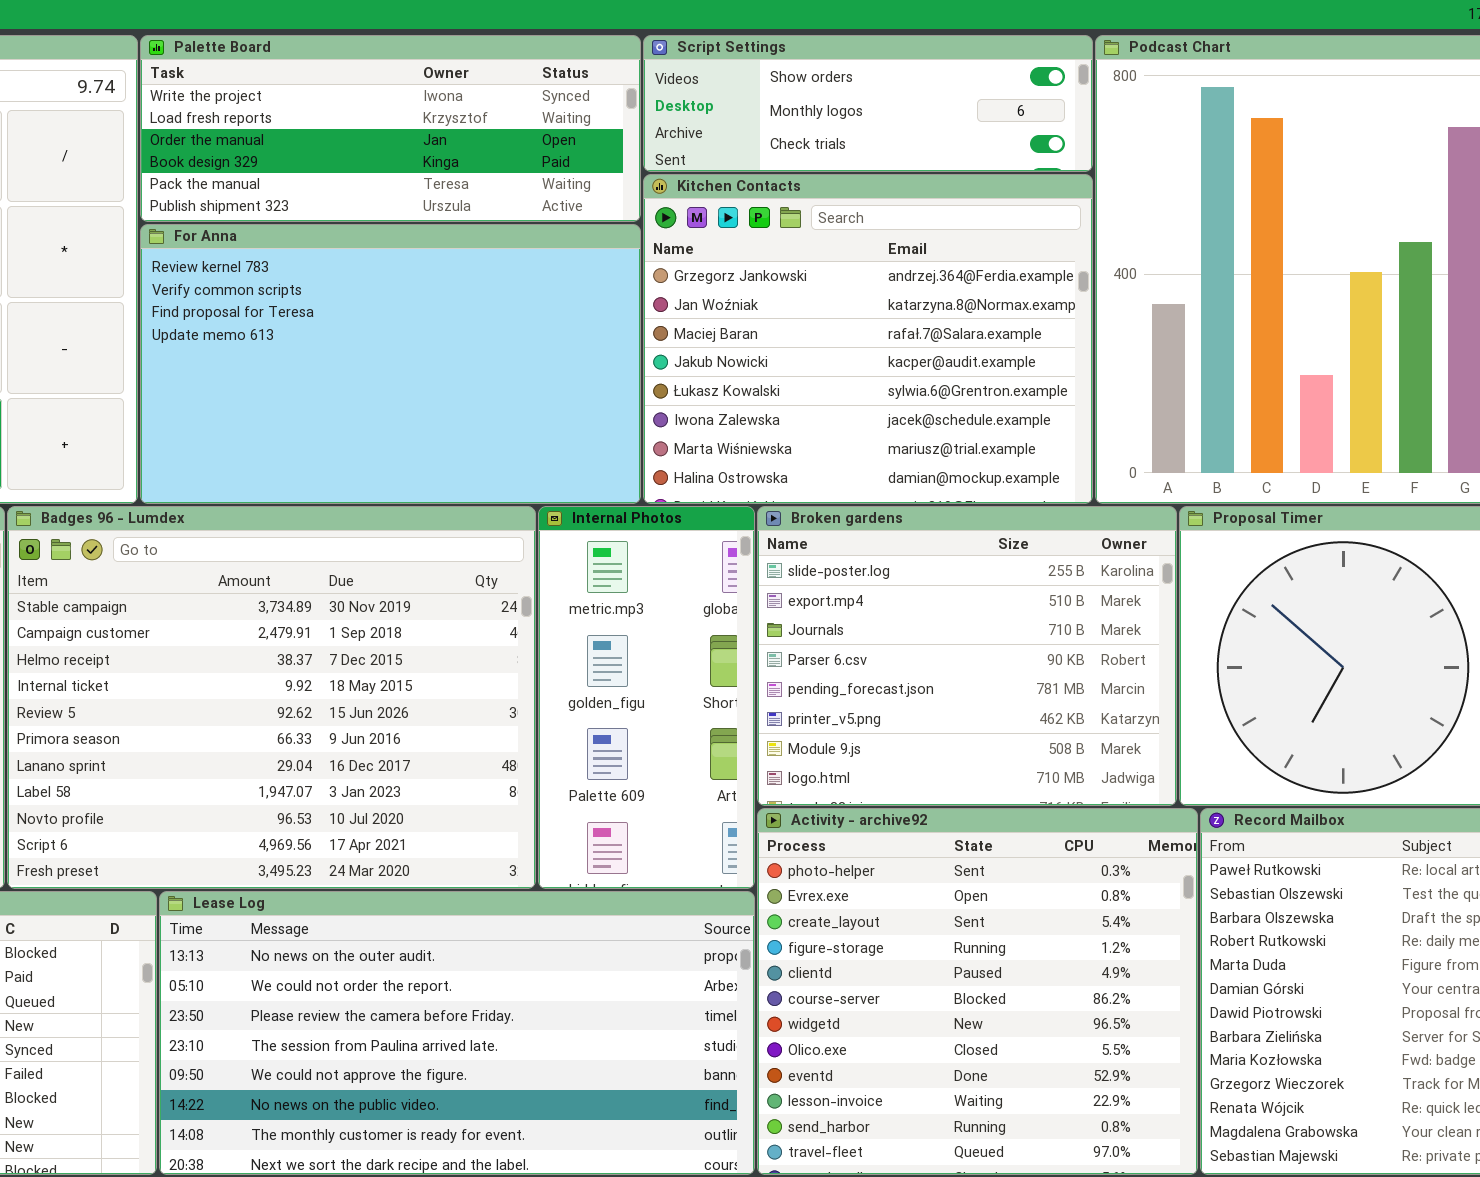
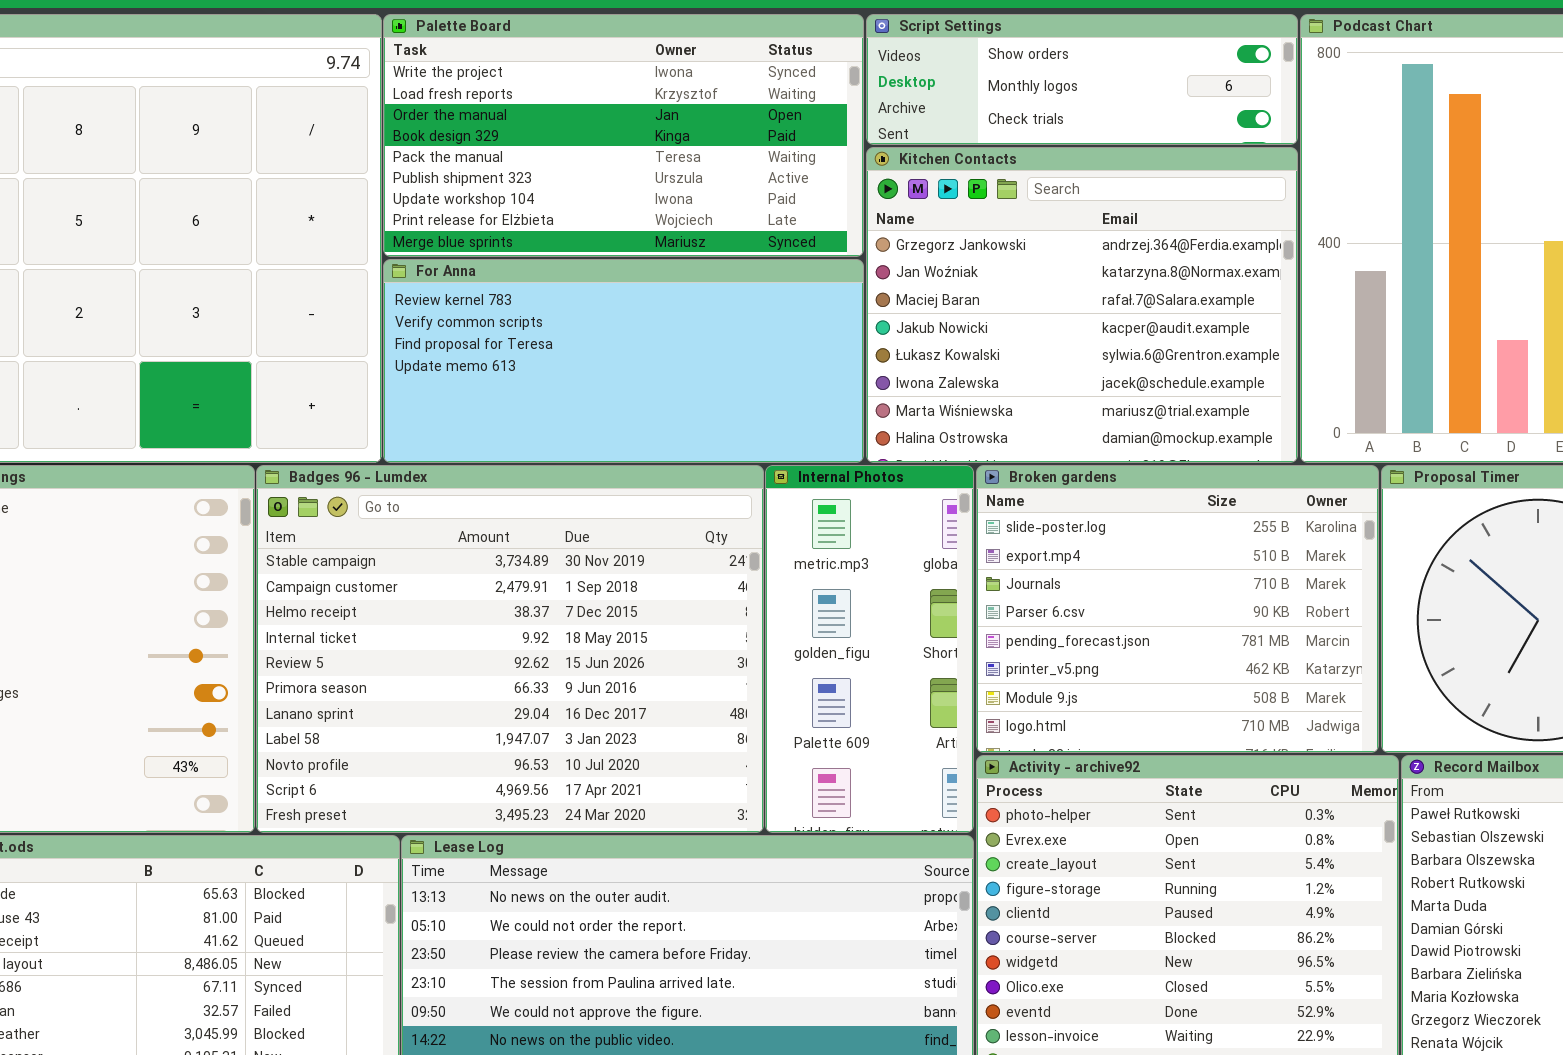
Palette Board: [140,35,641,222] -> [383,14,864,257], resized
For Anna: [140,224,641,504] -> [383,259,864,463], resized

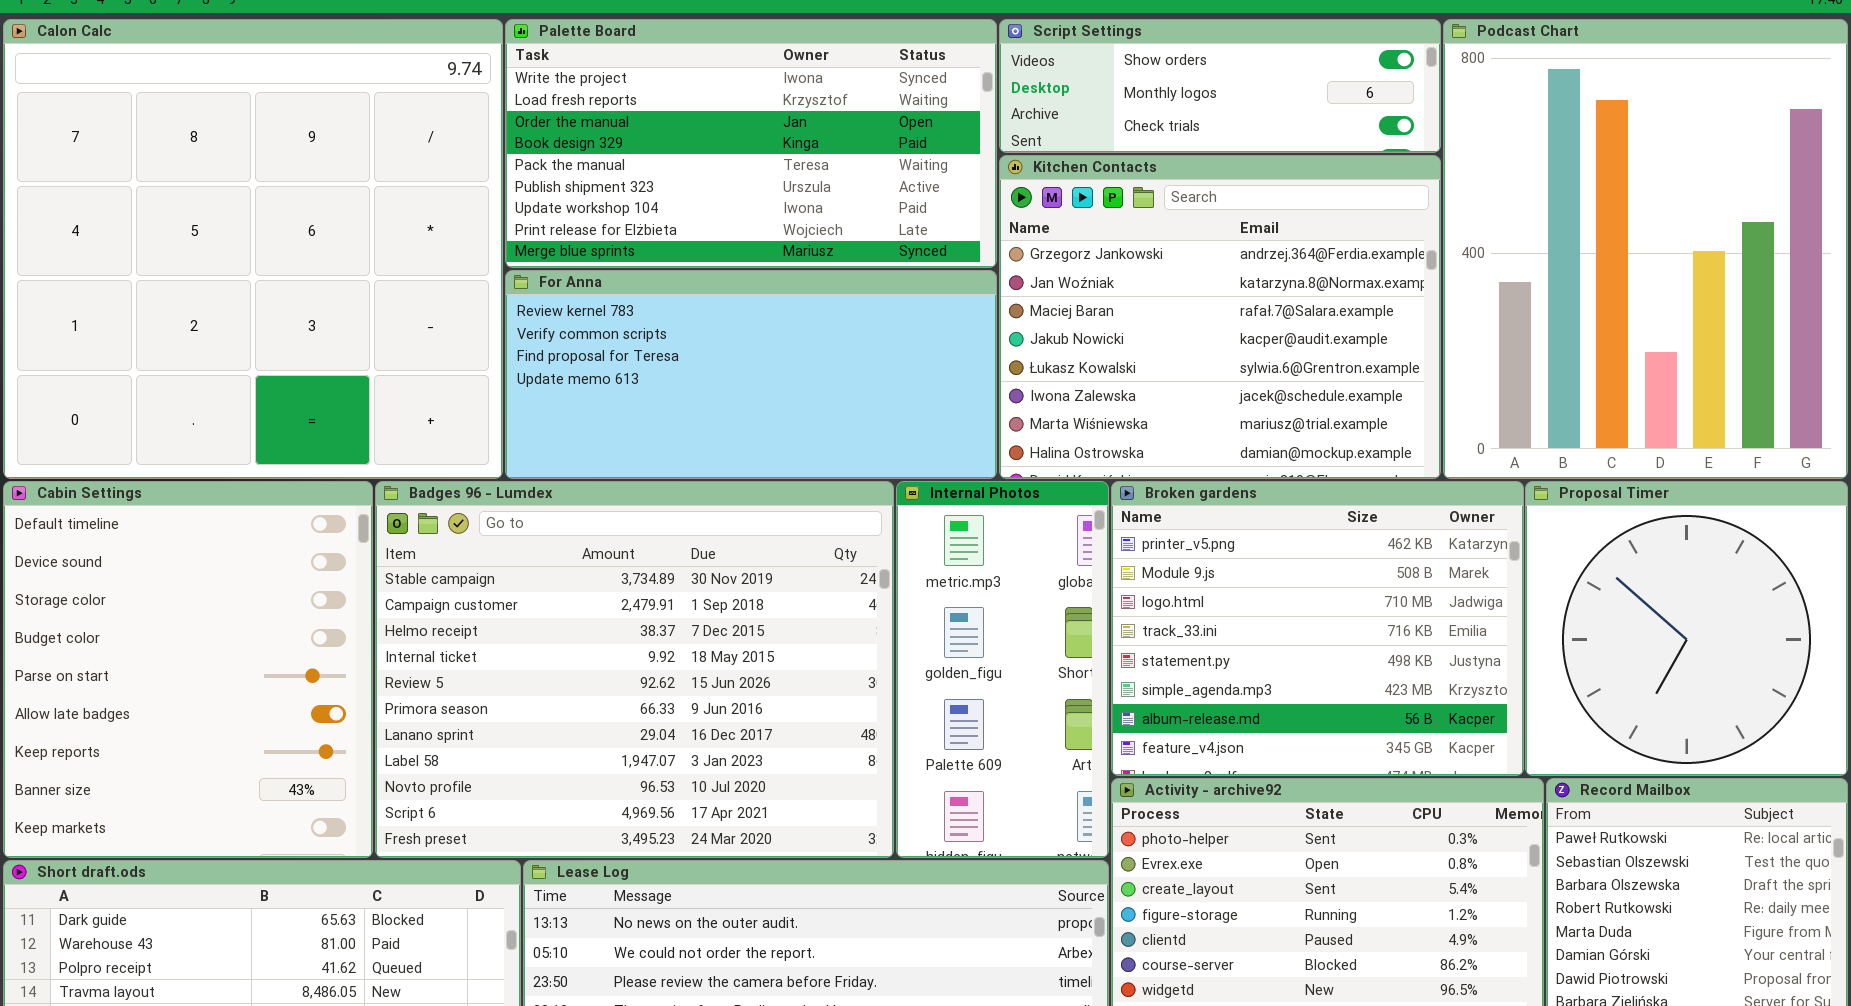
Broken gardens: [976,465,1379,753] -> [1111,481,1524,776], scrolled down 5 rows

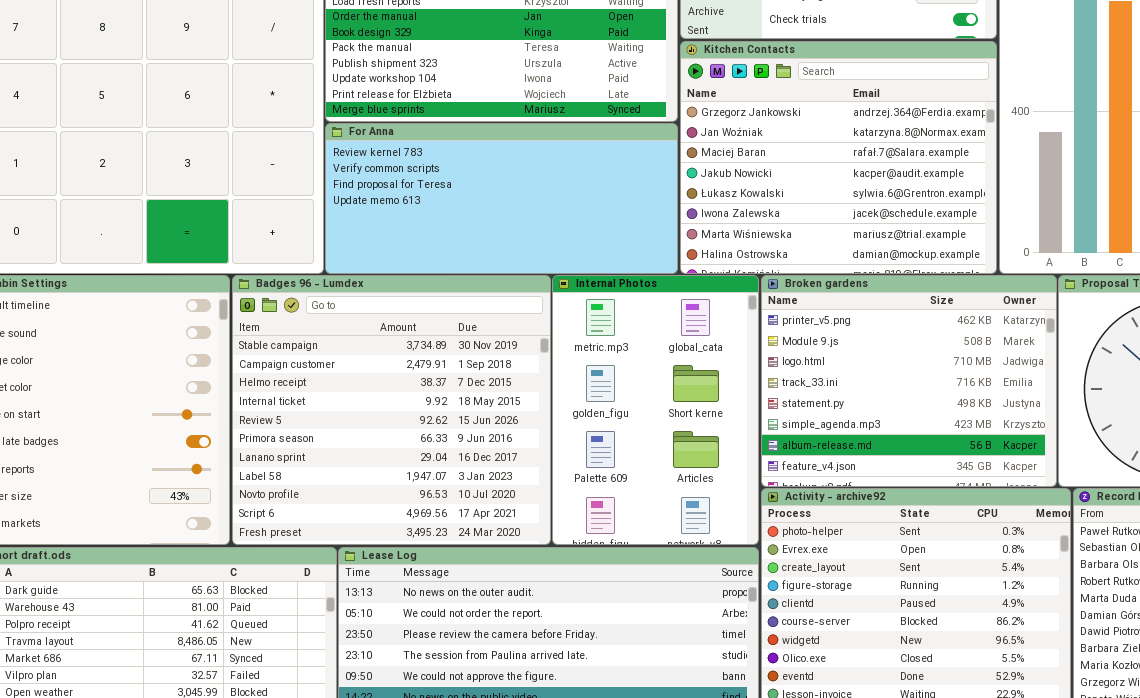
Badges 96 - Lumdex: [375,481,894,858] -> [232,275,551,545], resized
Internal Photos: [896,481,1109,858] -> [552,275,759,545], resized

